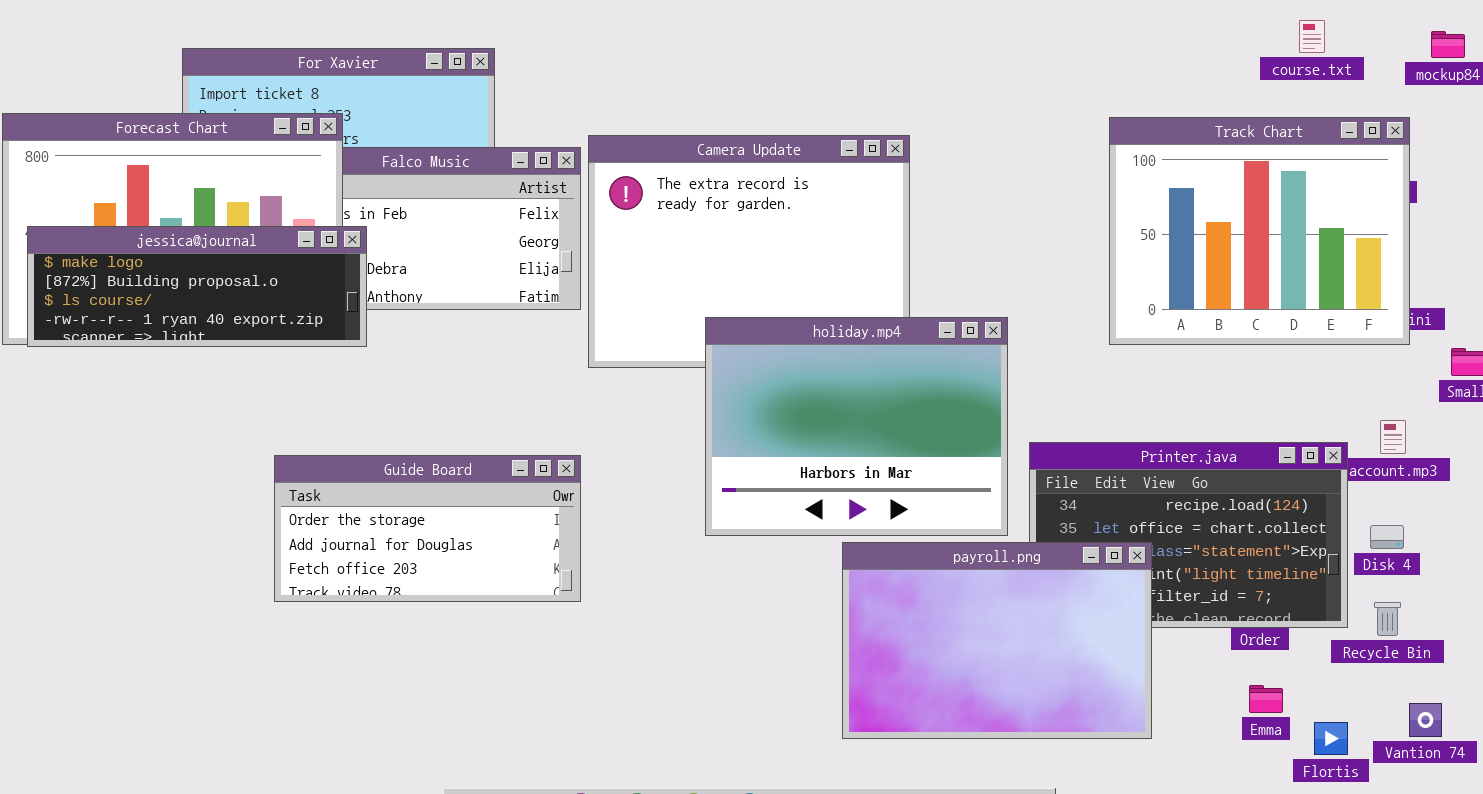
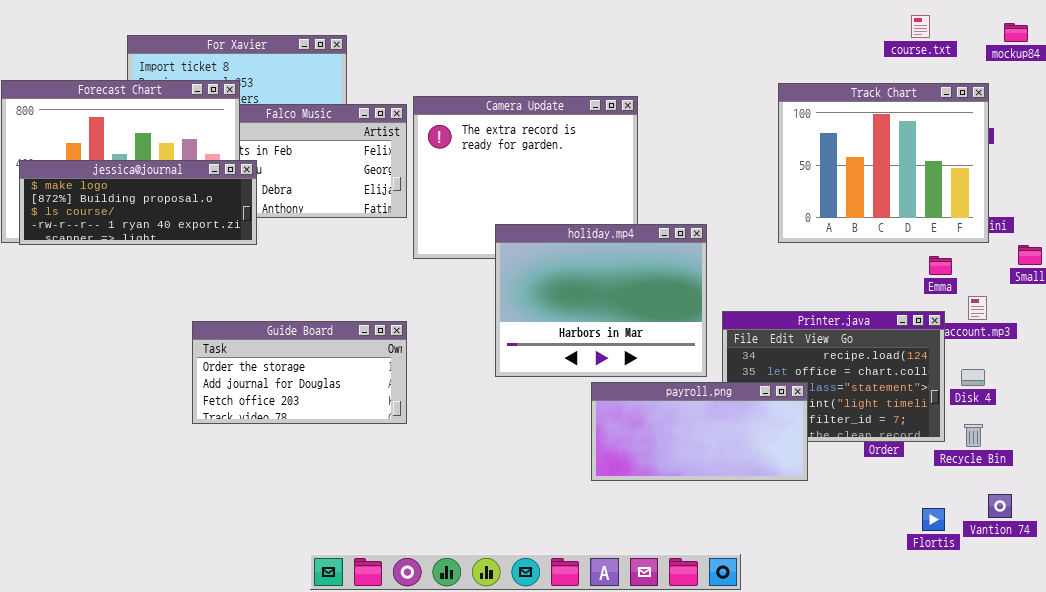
payroll.png: [842,542,1152,739] -> [591,382,808,481], resized
Emma: [1249,685,1283,713] -> [929,256,952,275], moved

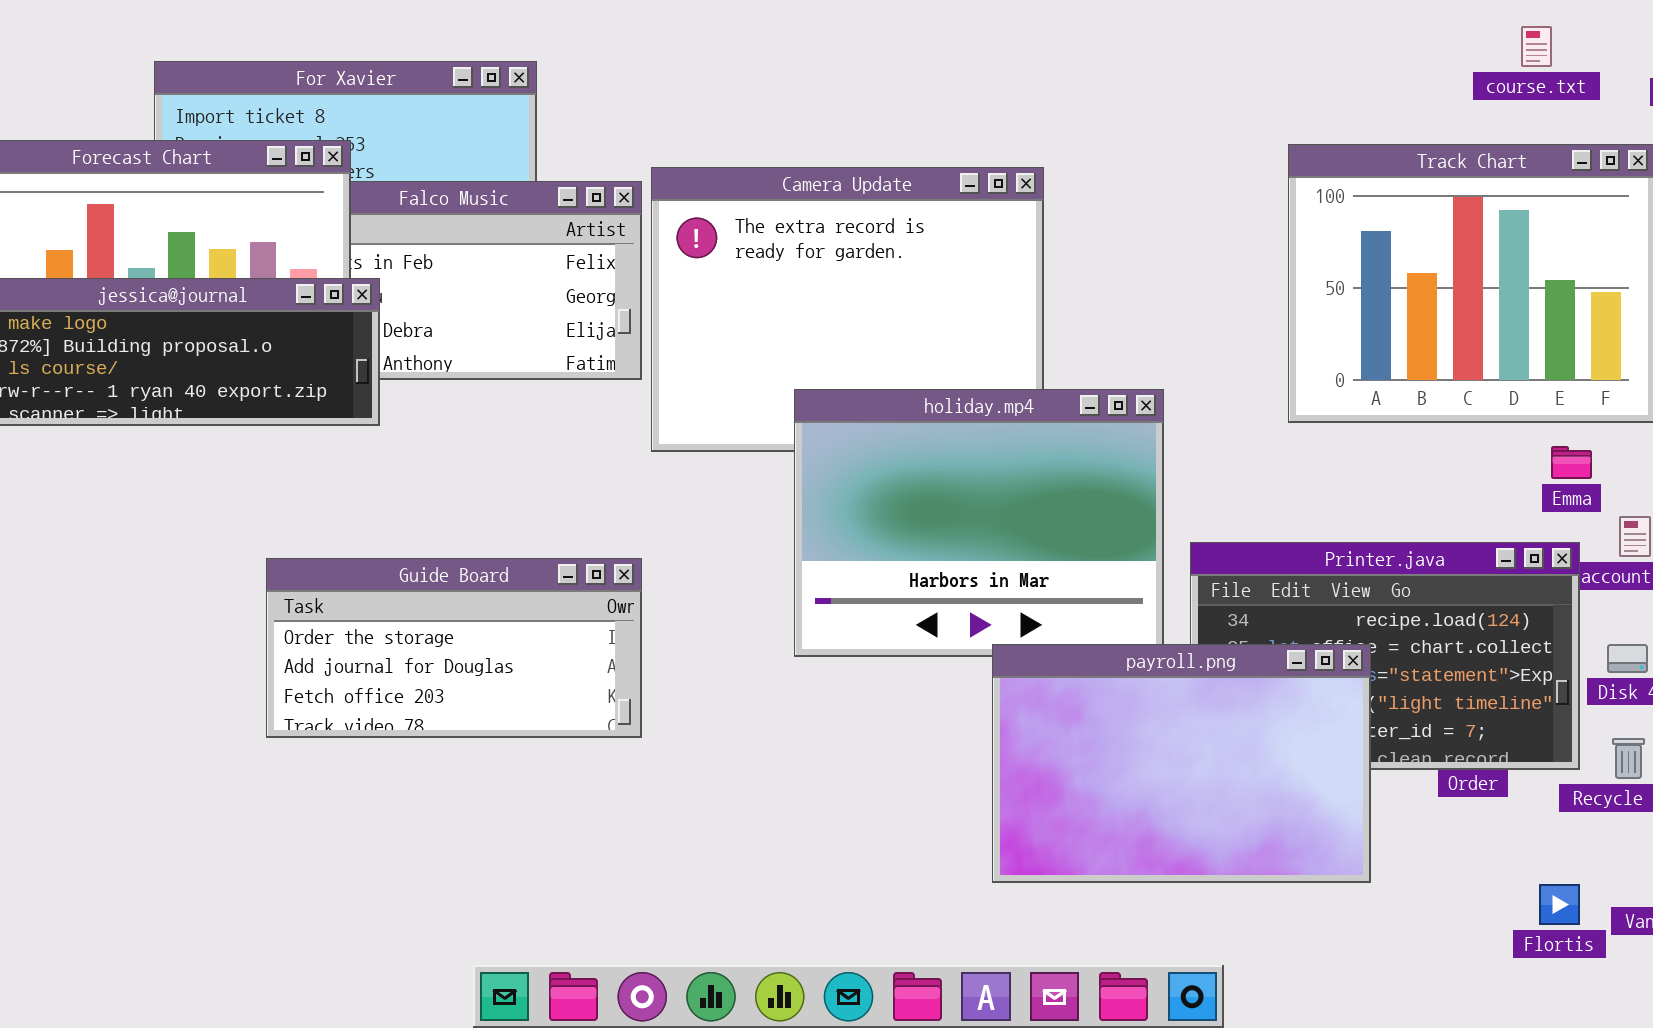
payroll.png: [591,382,808,481] -> [992,644,1371,883], moved, resized

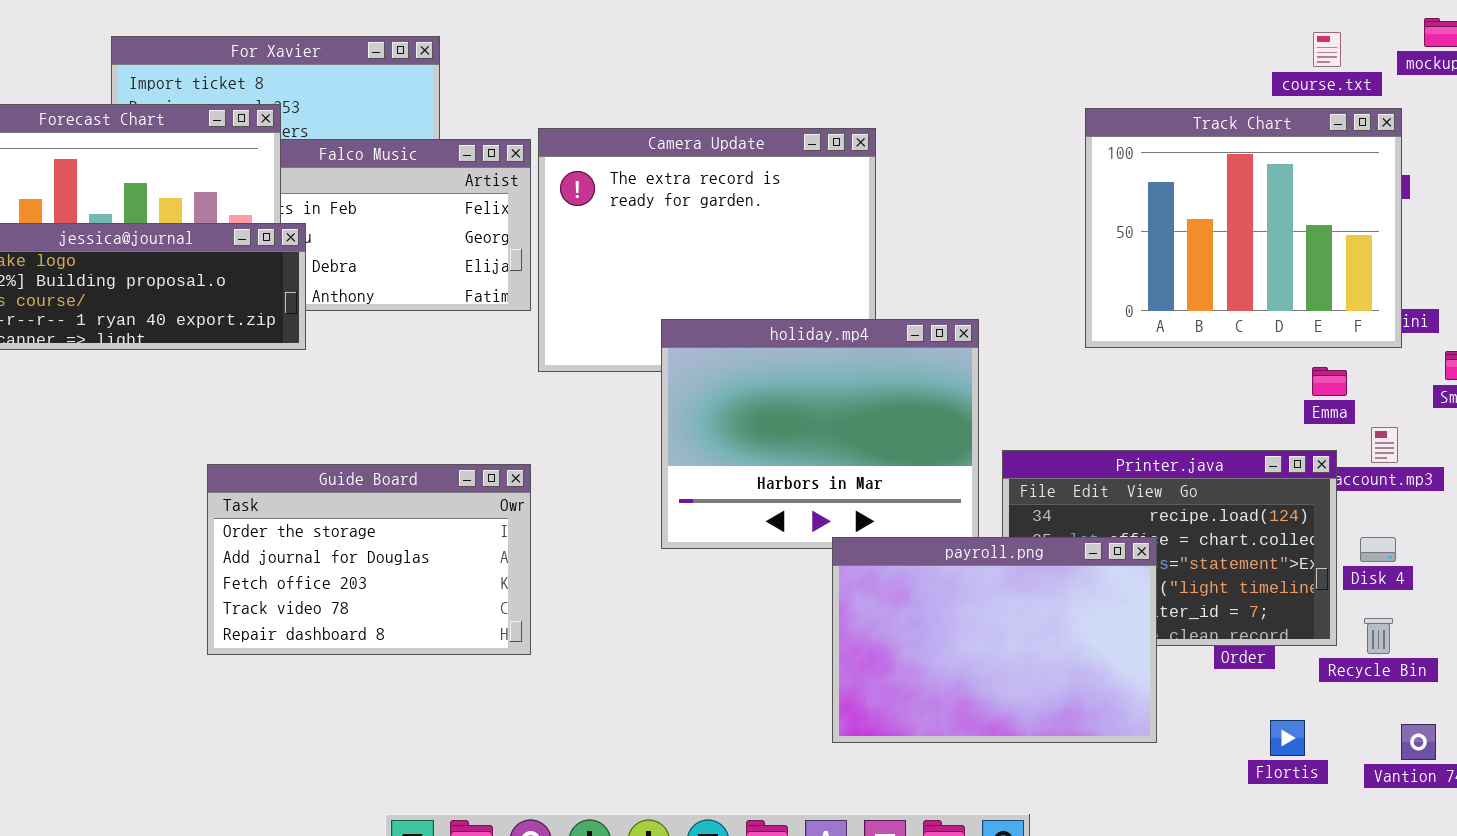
course.txt: [1521,26,1552,67] -> [1313,32,1341,67], moved
Guide Board: [266,558,642,738] -> [207,464,531,655], resized
Flortis: [1539,884,1580,925] -> [1270,720,1305,756], moved

